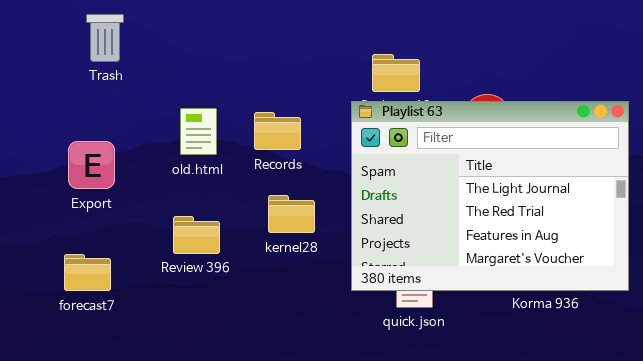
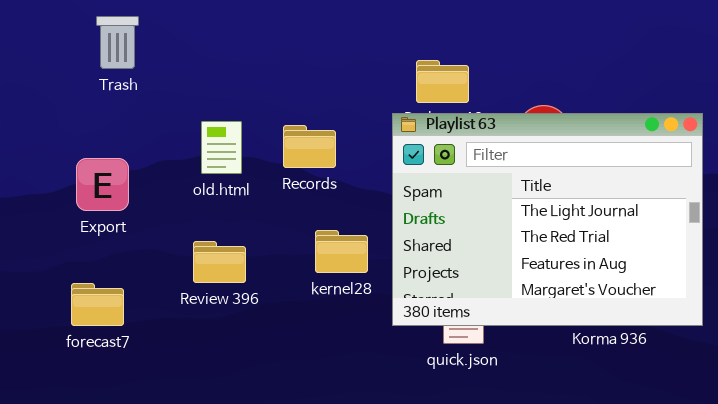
kernel28: [268,195,315,233] -> [315,230,368,273], moved

